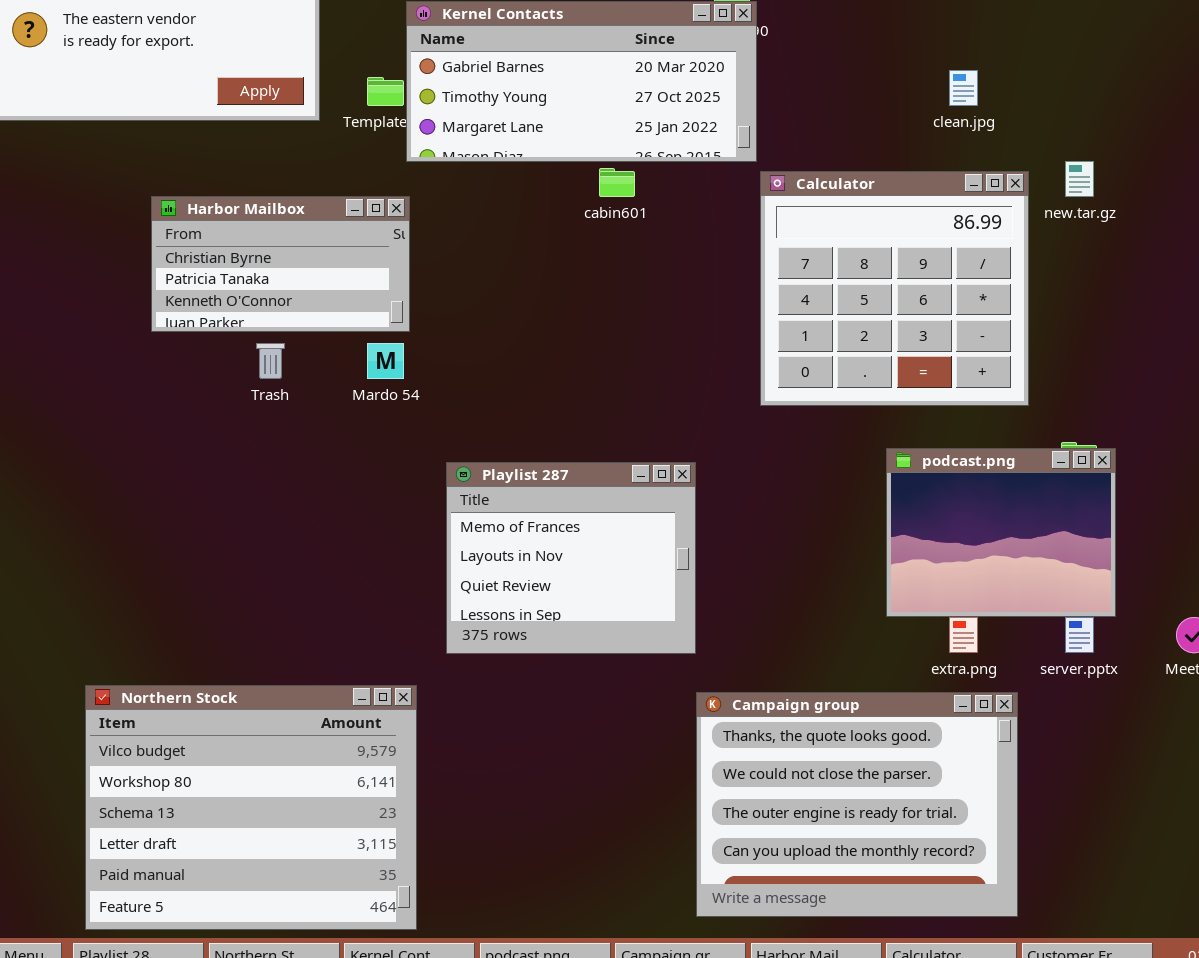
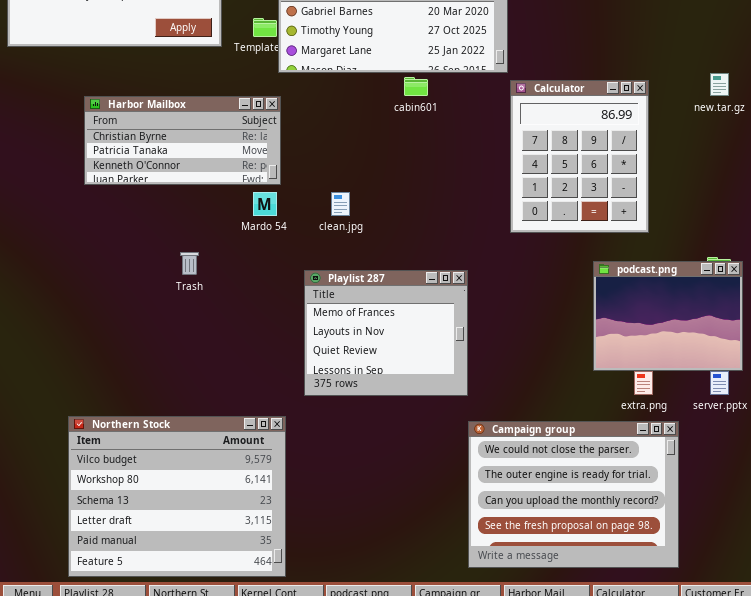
clean.jpg: [949,70,978,106] -> [331,192,350,216], moved
Calculator: [760,171,1029,406] -> [510,80,649,233], resized
Harbor Mailbox: [151,196,410,332] -> [84,96,281,185], resized
Trash: [256,343,285,379] -> [180,252,199,275], moved
Campaign group: [696,692,1018,917] -> [468,421,679,568], scrolled down 1 row

